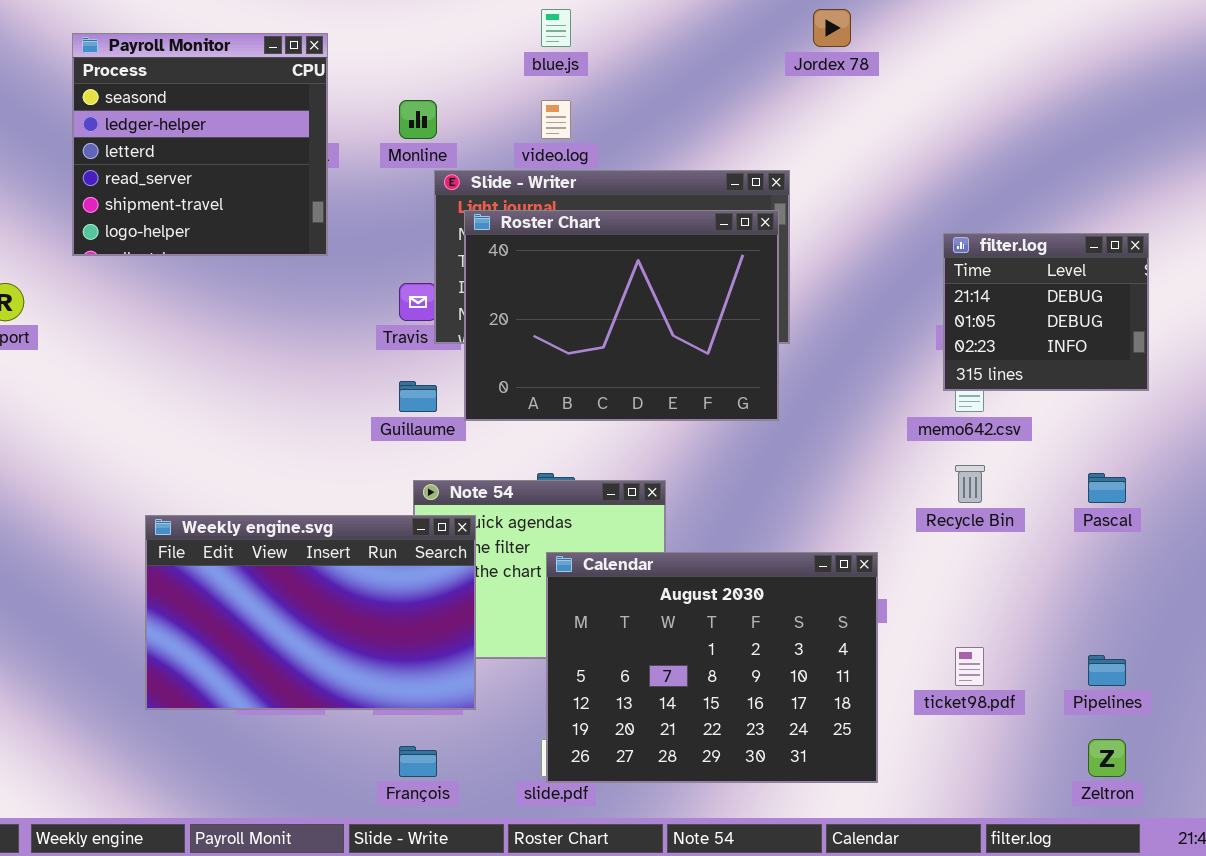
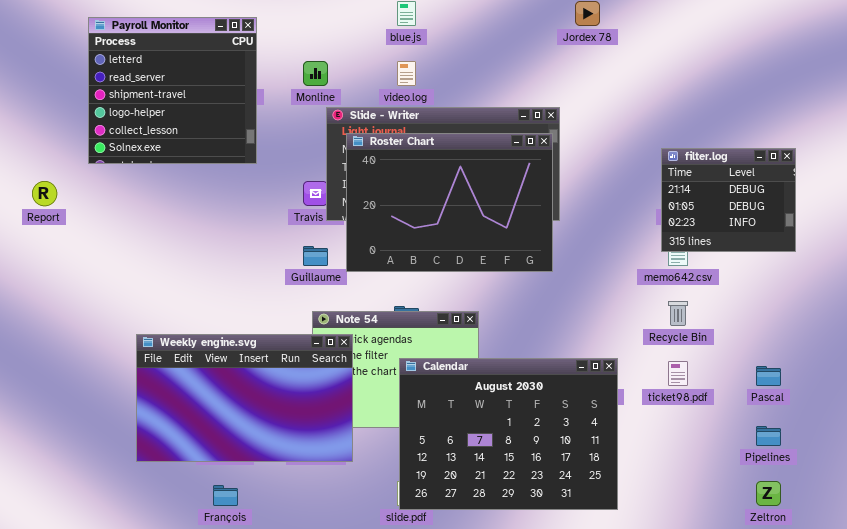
Payroll Monitor: [72,33,328,256] -> [88,17,257,164], scrolled down 2 rows
Pascal: [1088,473,1126,503] -> [756,366,781,386], moved
ticket98.pdf: [955,647,984,686] -> [668,361,688,386], moved
François: [399,746,437,777] -> [213,485,238,506], moved

